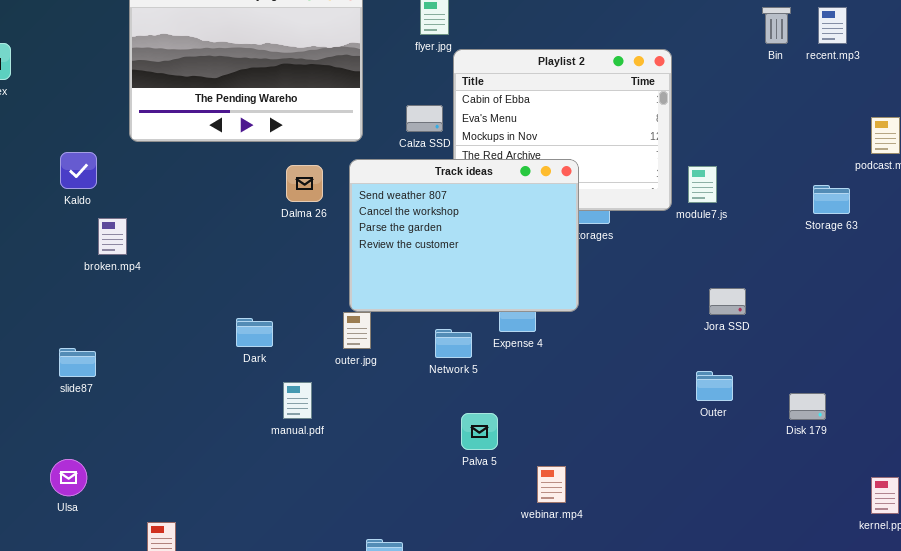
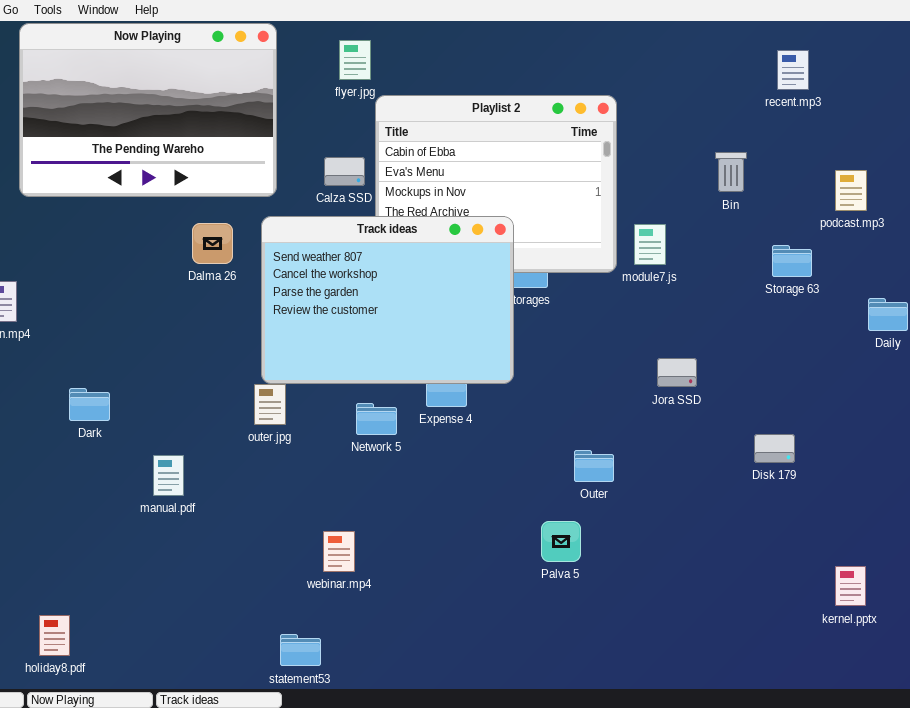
Bin: [762,7,791,44] -> [715,152,747,192], moved
Dark: [236,318,273,347] -> [69,388,110,421], moved
Outer: [696,371,733,401] -> [574,450,614,482], moved
manual.pdf: [283,382,312,419] -> [153,455,184,496], moved
Disk 179: [789,393,826,420] -> [754,434,795,463], moved
Palva 5: [461,413,498,450] -> [541,521,581,562], moved
webinar.mp4: [537,466,566,503] -> [323,531,355,572], moved

